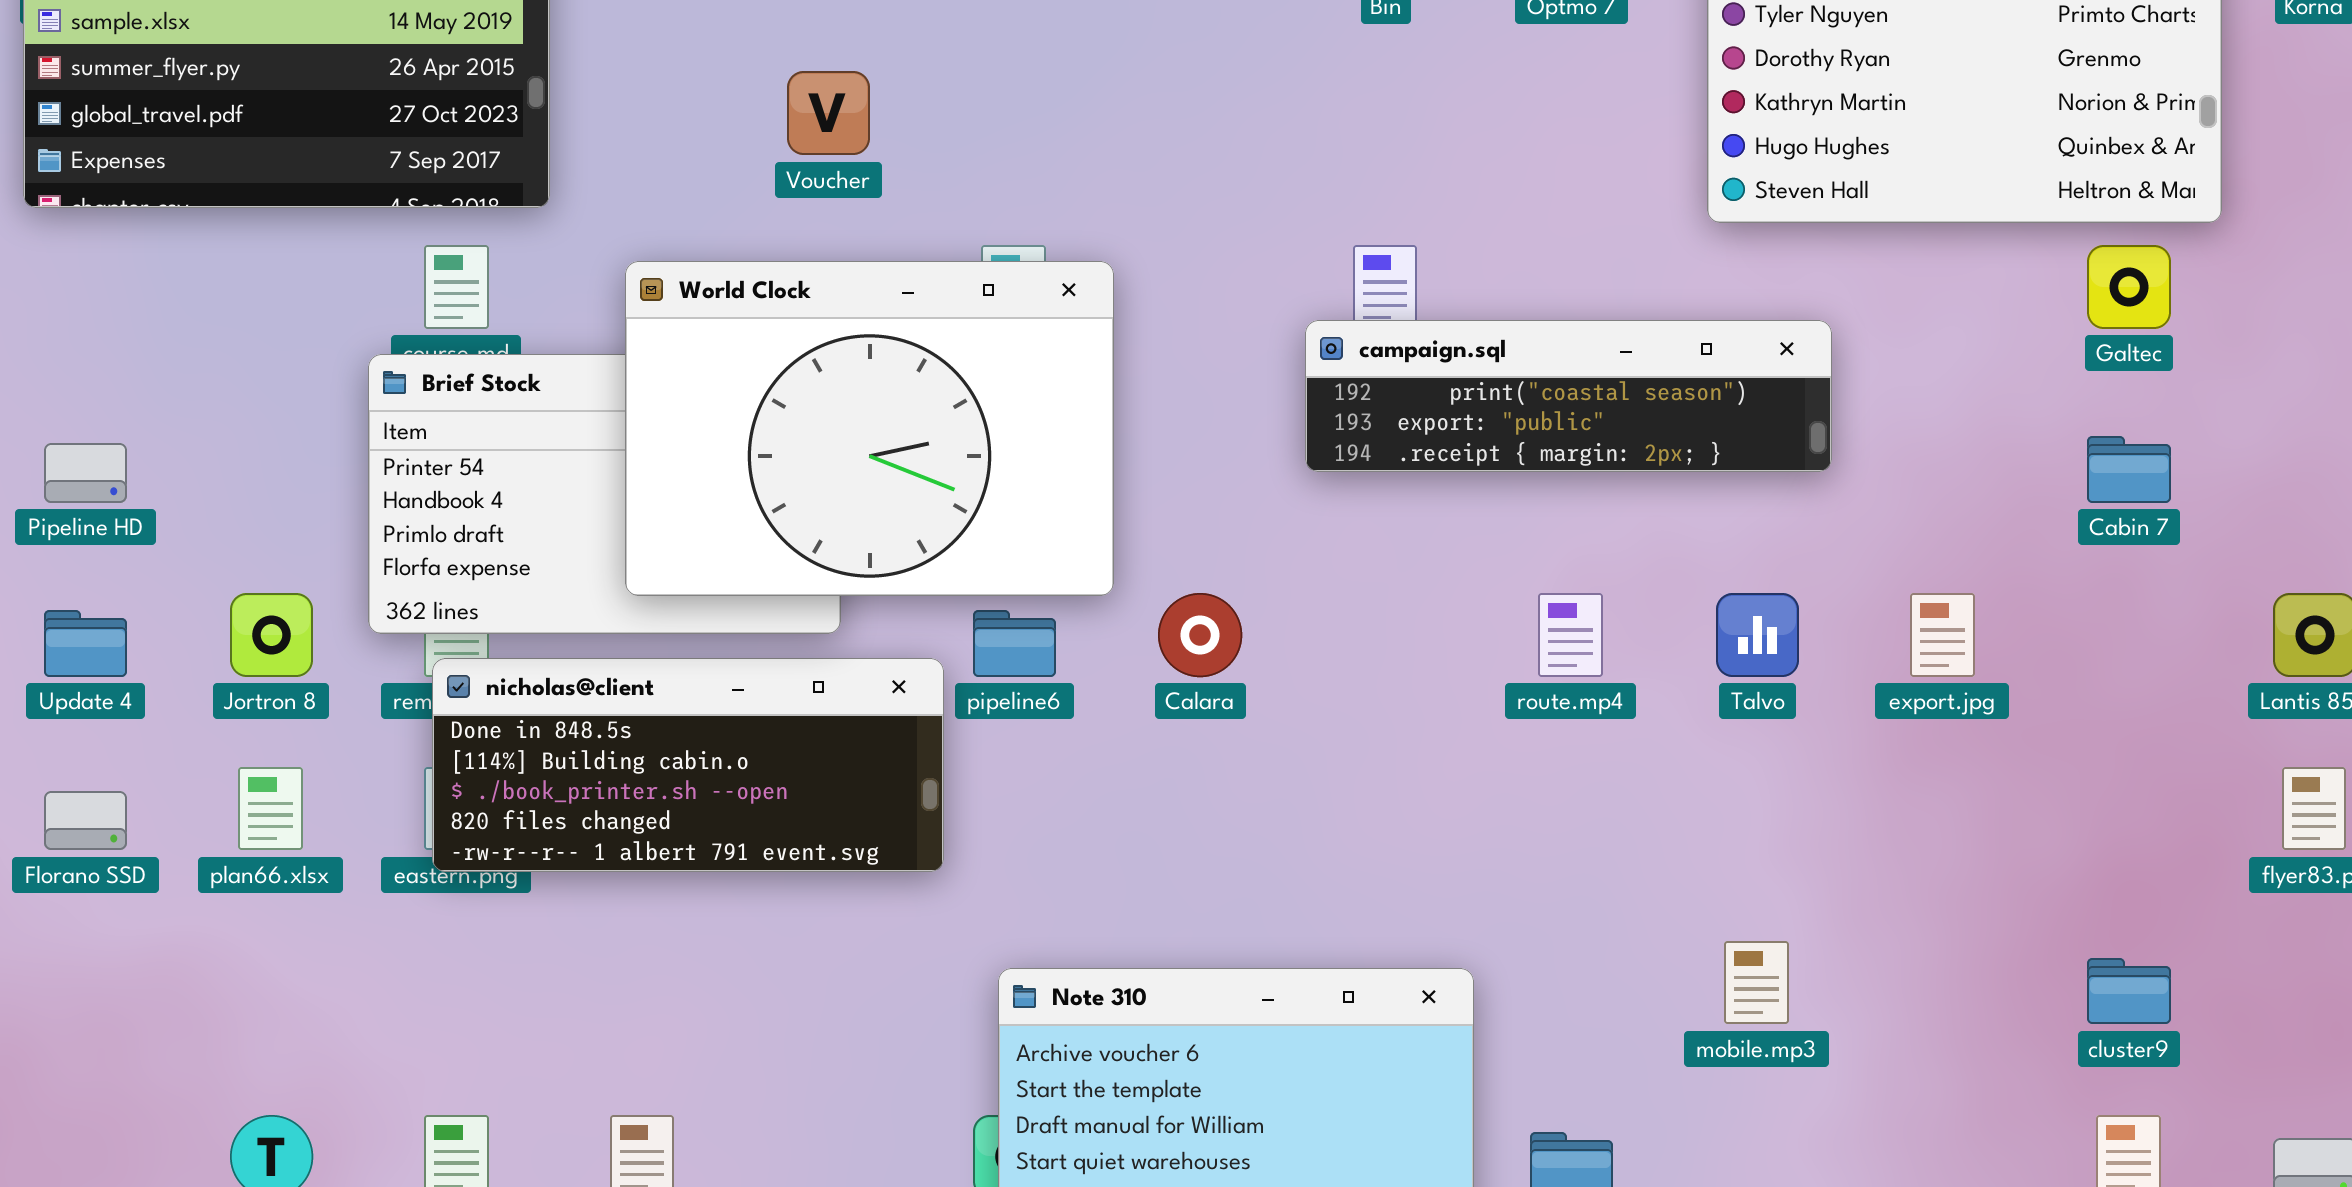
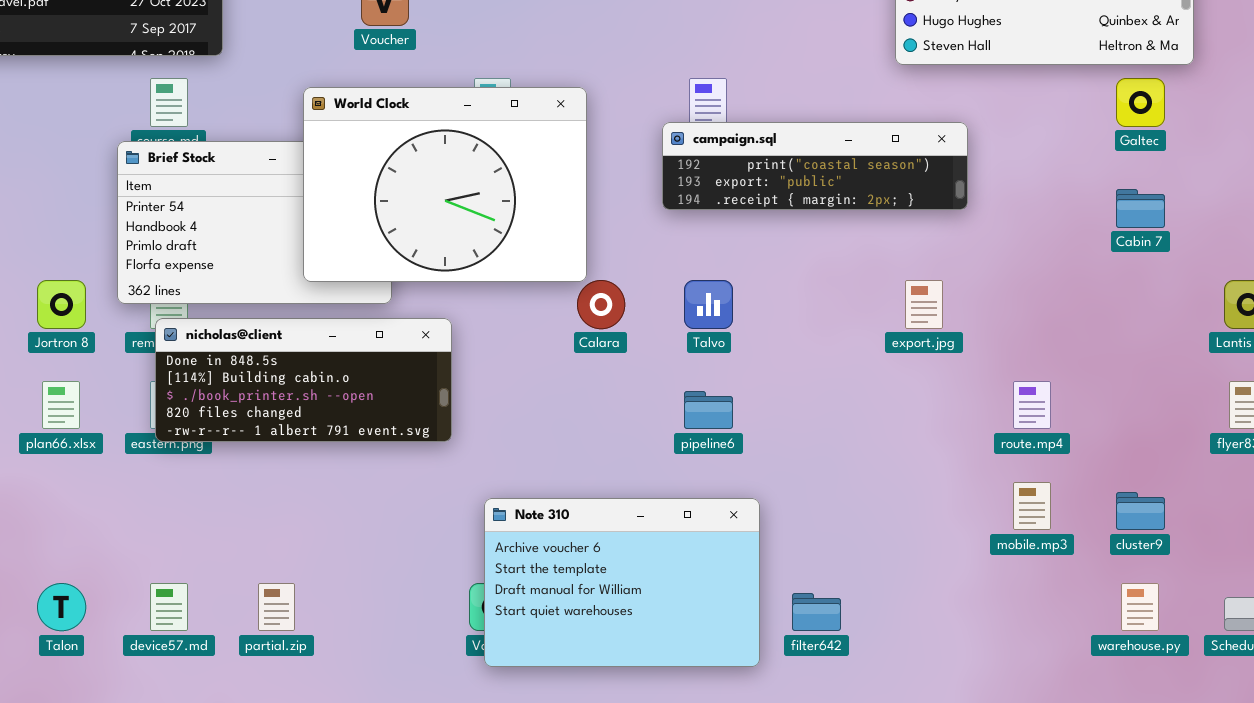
World Clock: [625,261,1114,596] -> [303,87,587,282], moved
route.mp4: [1538,593,1603,677] -> [1013,381,1051,429], moved
Talvo: [1716,593,1799,677] -> [684,280,733,329], moved
export.jpg: [1910,593,1975,677] -> [905,280,943,329], moved
pipeline6: [973,610,1056,677] -> [684,391,733,429], moved
mobile.mp3: [1724,941,1789,1024] -> [1013,482,1051,530], moved

